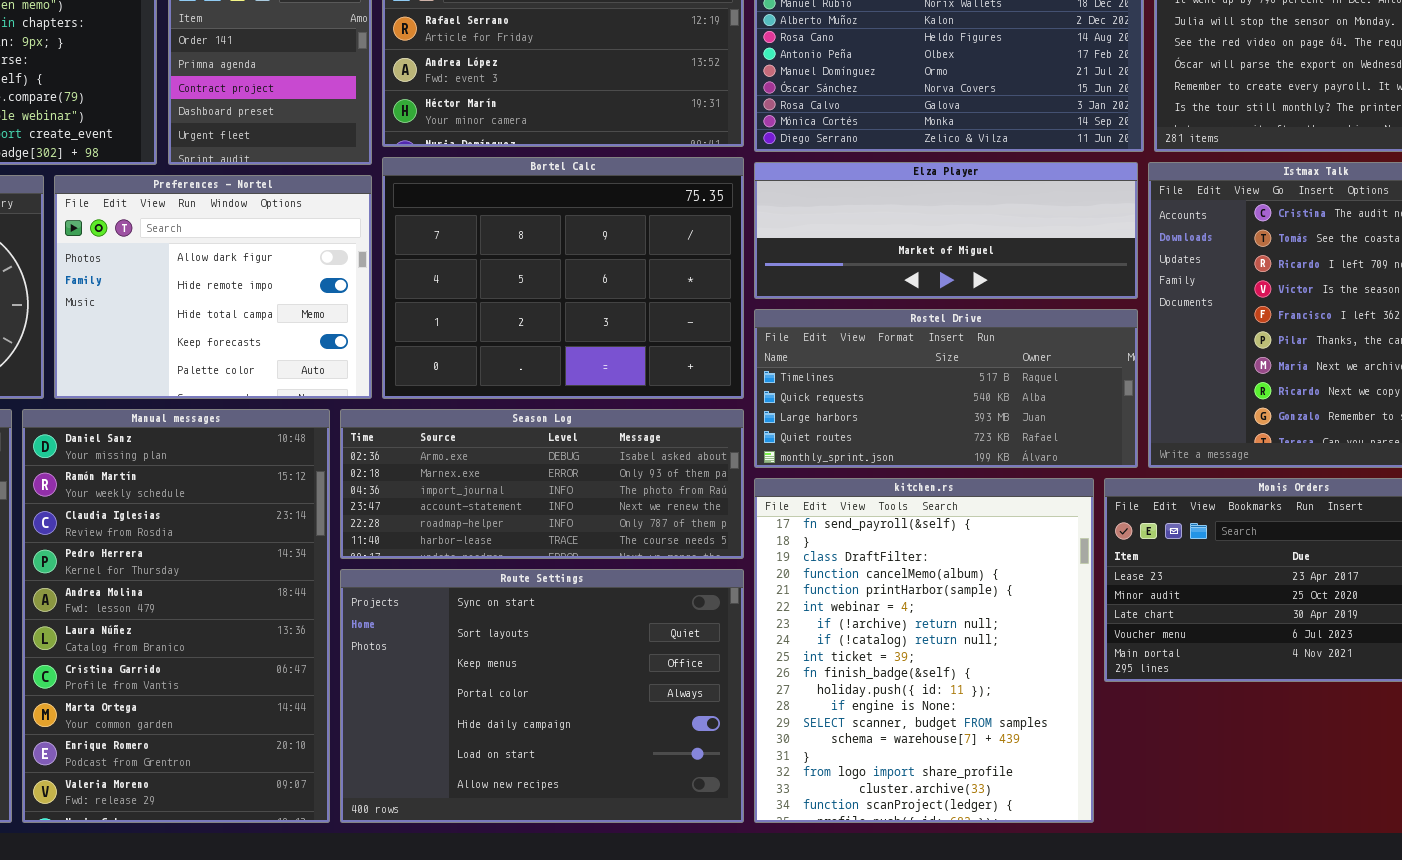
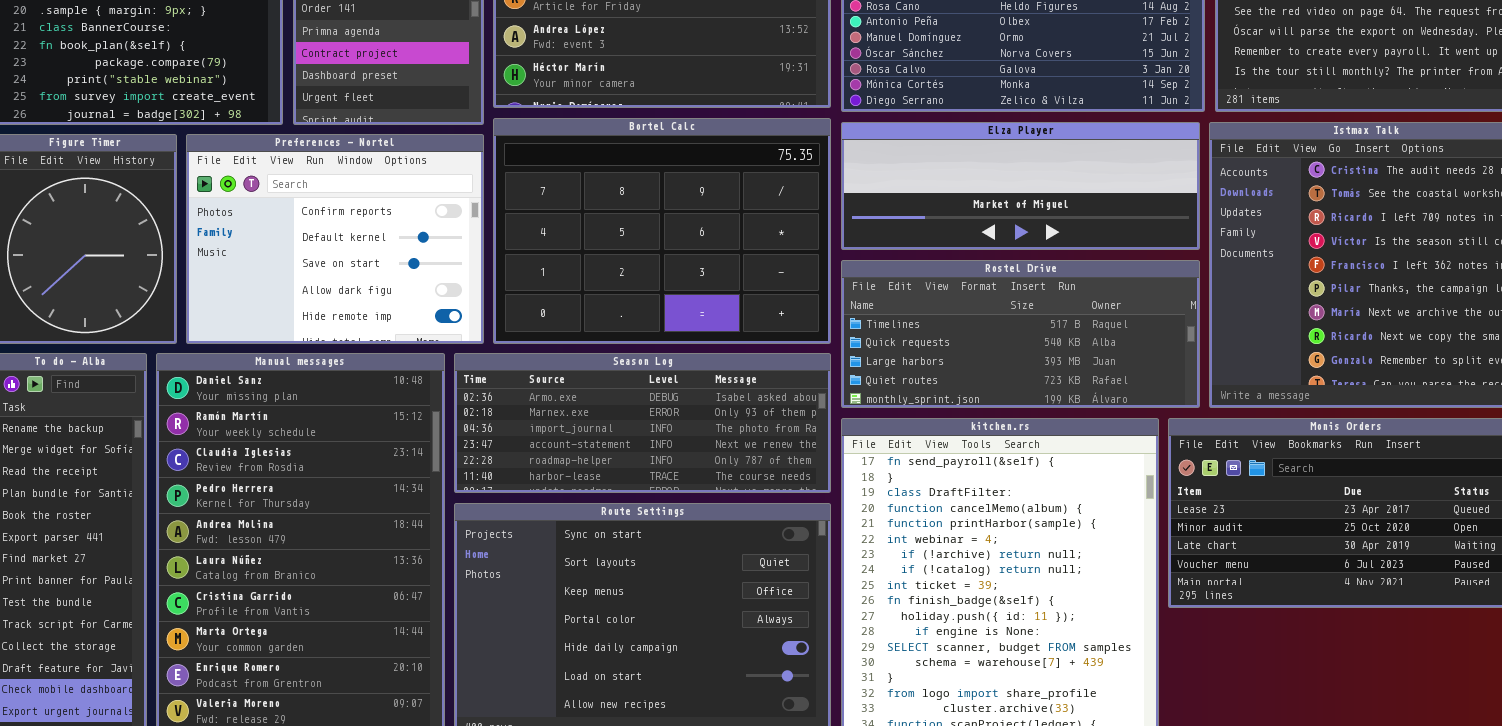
Preferences - Nortel: [54,175,372,399] -> [186,134,484,344], scrolled up 3 rows

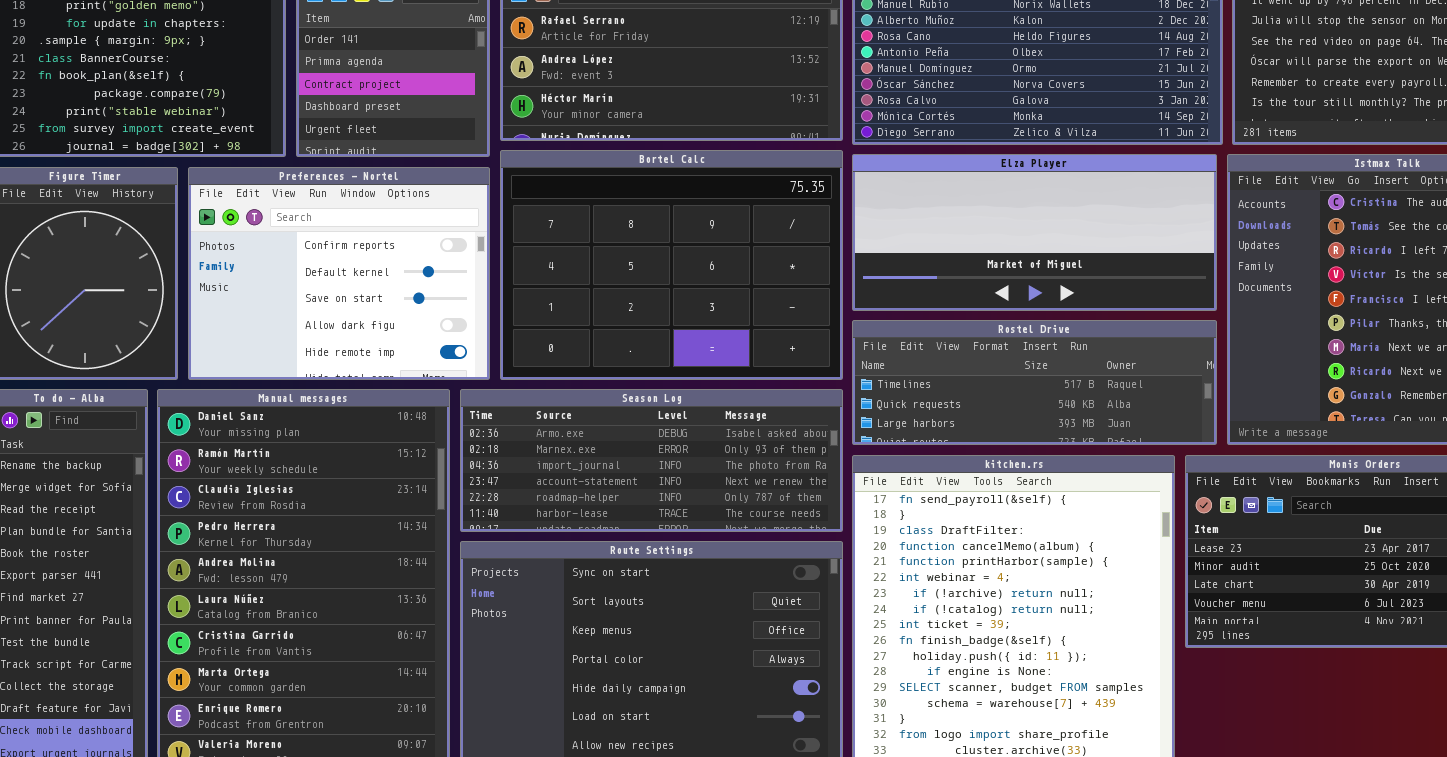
Elza Player: [841,122,1200,250] -> [852,154,1217,311], resized
Rostel Drive: [841,260,1200,408] -> [852,320,1217,445], resized

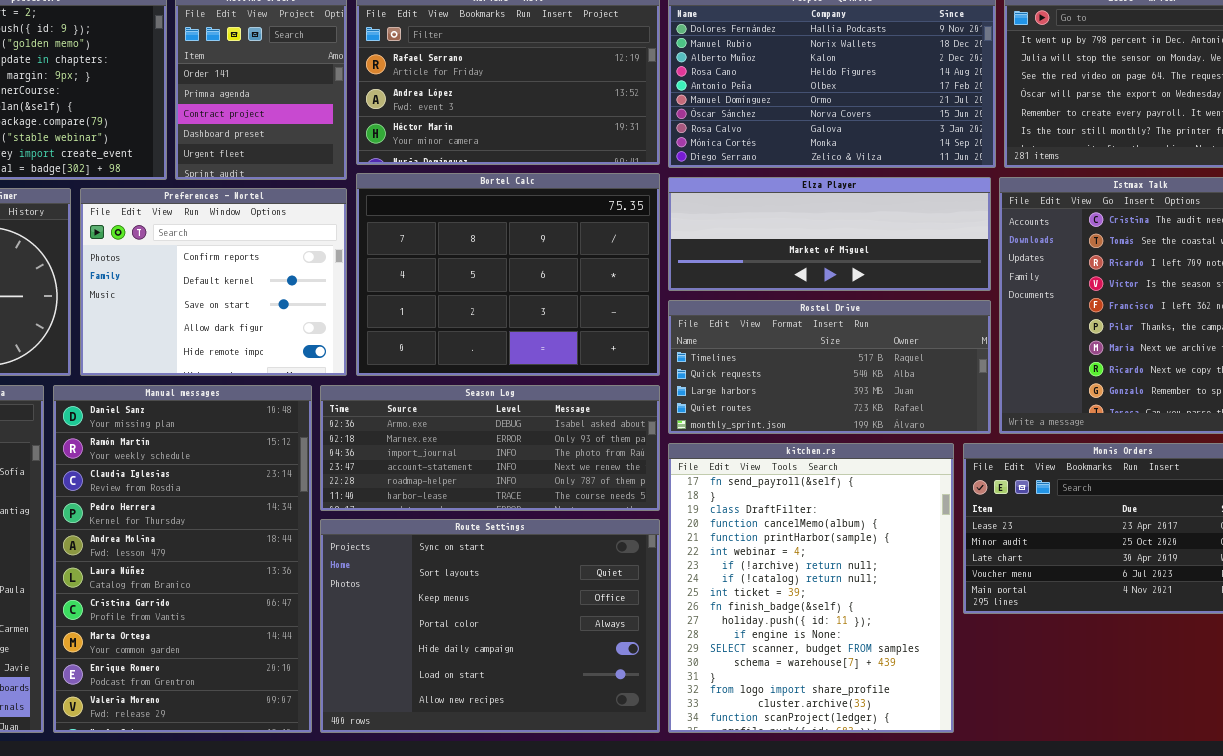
Elza Player: [852,154,1217,311] -> [668,177,991,291], resized
Rostel Drive: [852,320,1217,445] -> [668,300,991,434], resized

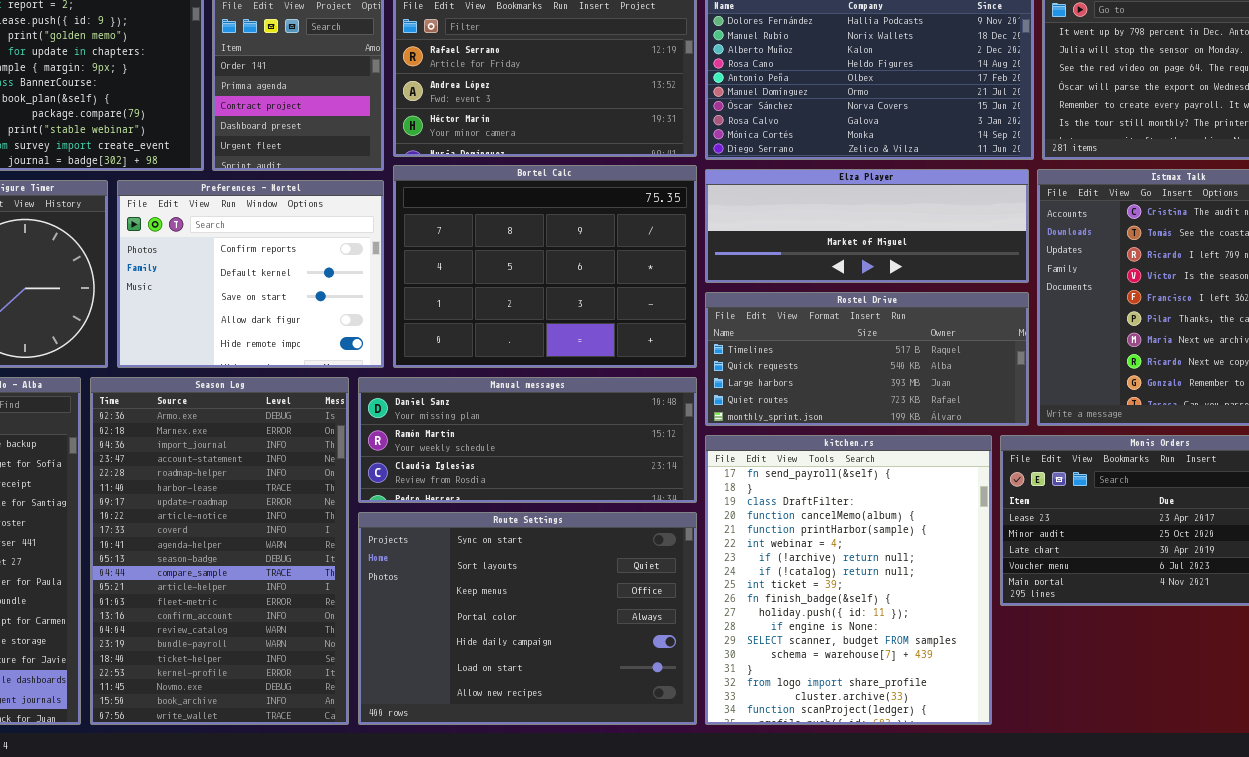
Manual messages: [53,385,312,733] -> [358,377,697,503], moved, resized
Season Log: [320,385,660,511] -> [90,377,349,725], moved, resized

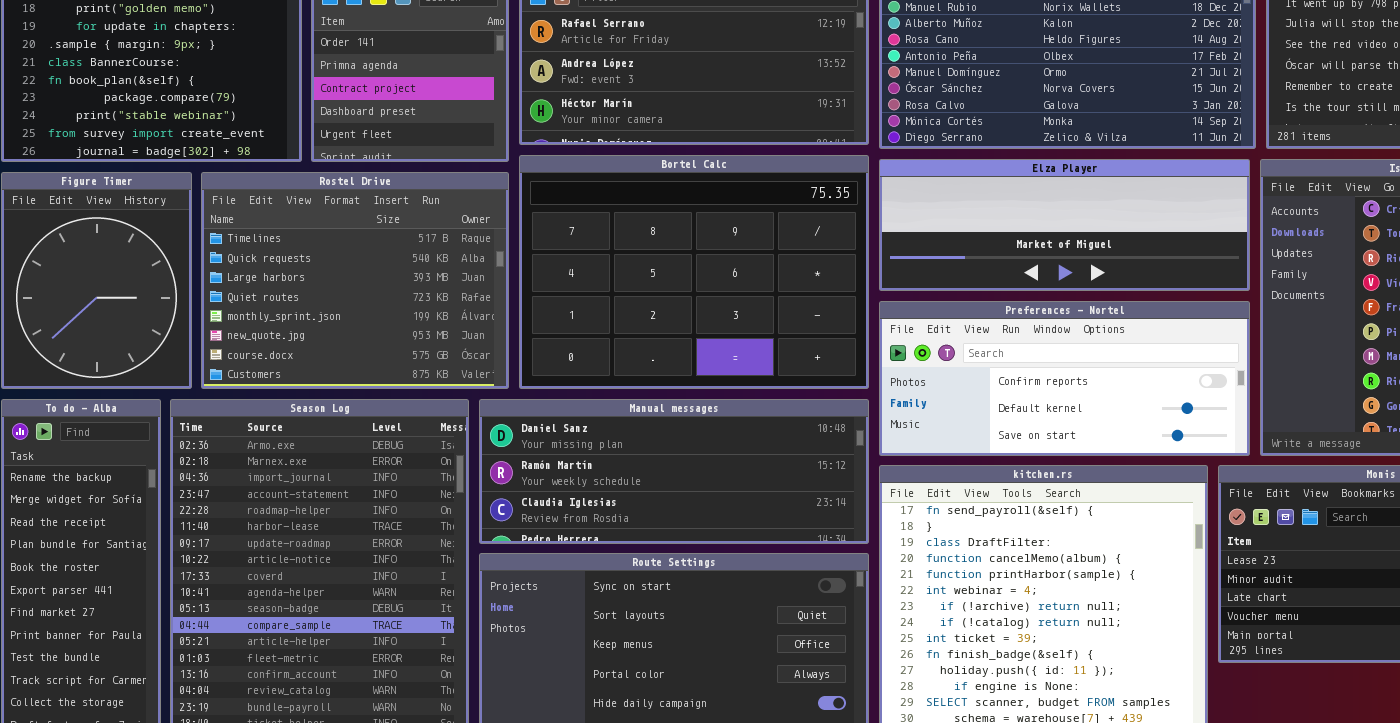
Preferences - Nortel: [117,180,384,368] -> [879,301,1250,456], moved, resized
Rostel Drive: [705,292,1029,426] -> [201,172,509,389], moved, resized

